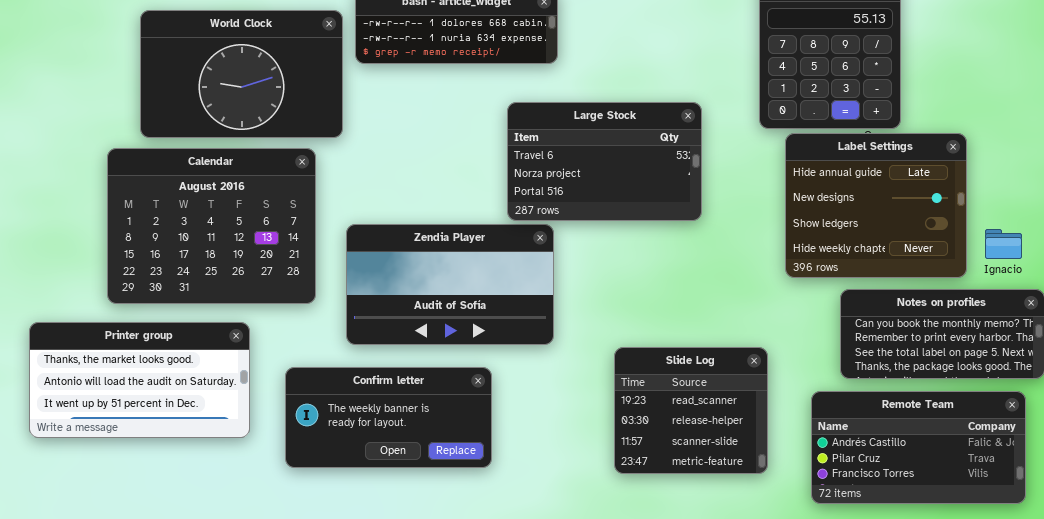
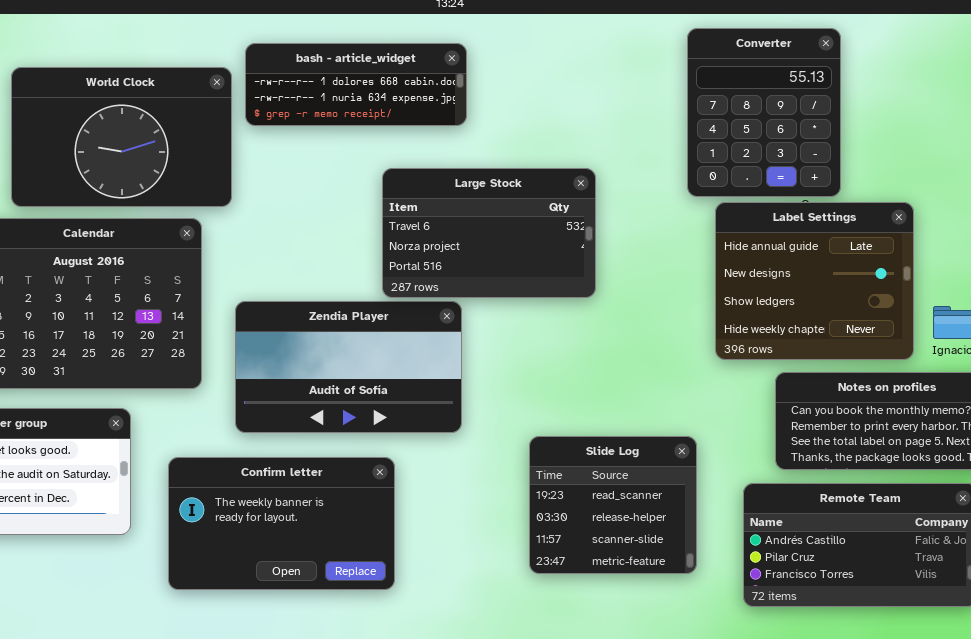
Large Stock: [507,102,702,221] -> [382,168,596,298], moved
Confirm letter: [285,367,492,468] -> [168,457,395,590], resized

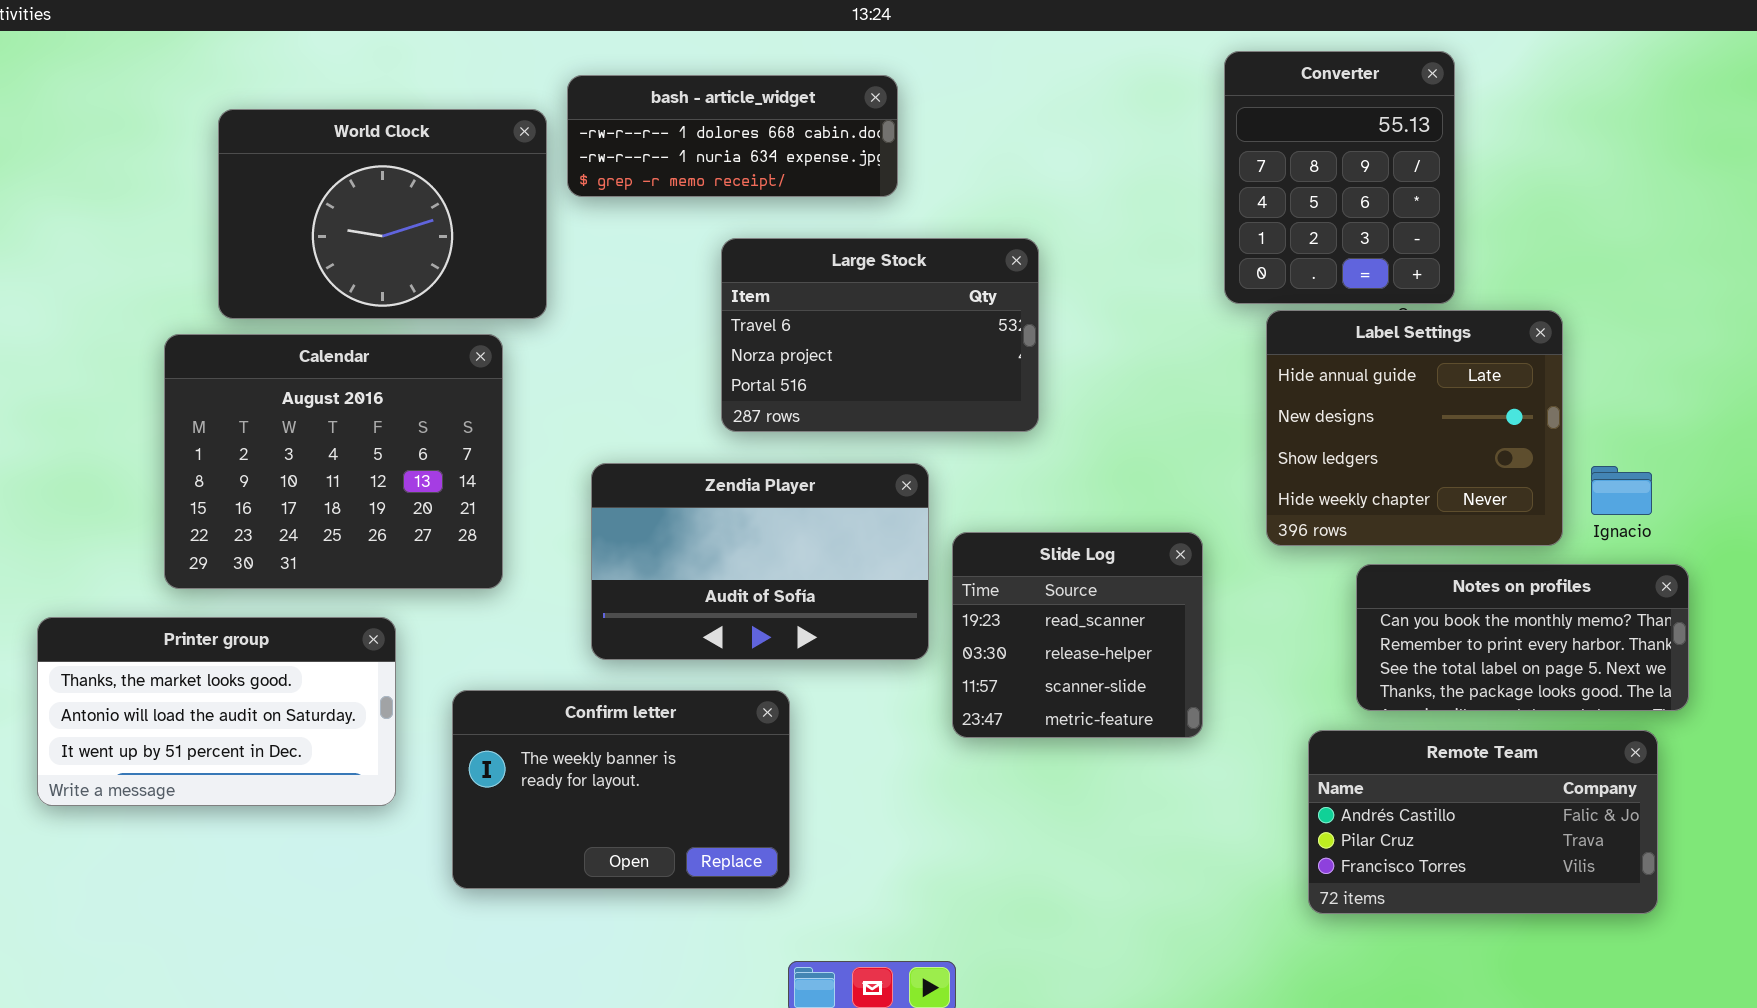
Large Stock: [382,168,596,298] -> [721,238,1039,432], moved
Zendia Player: [235,301,462,433] -> [591,463,929,660], moved
Slide Log: [529,436,697,574] -> [952,532,1203,738], moved

